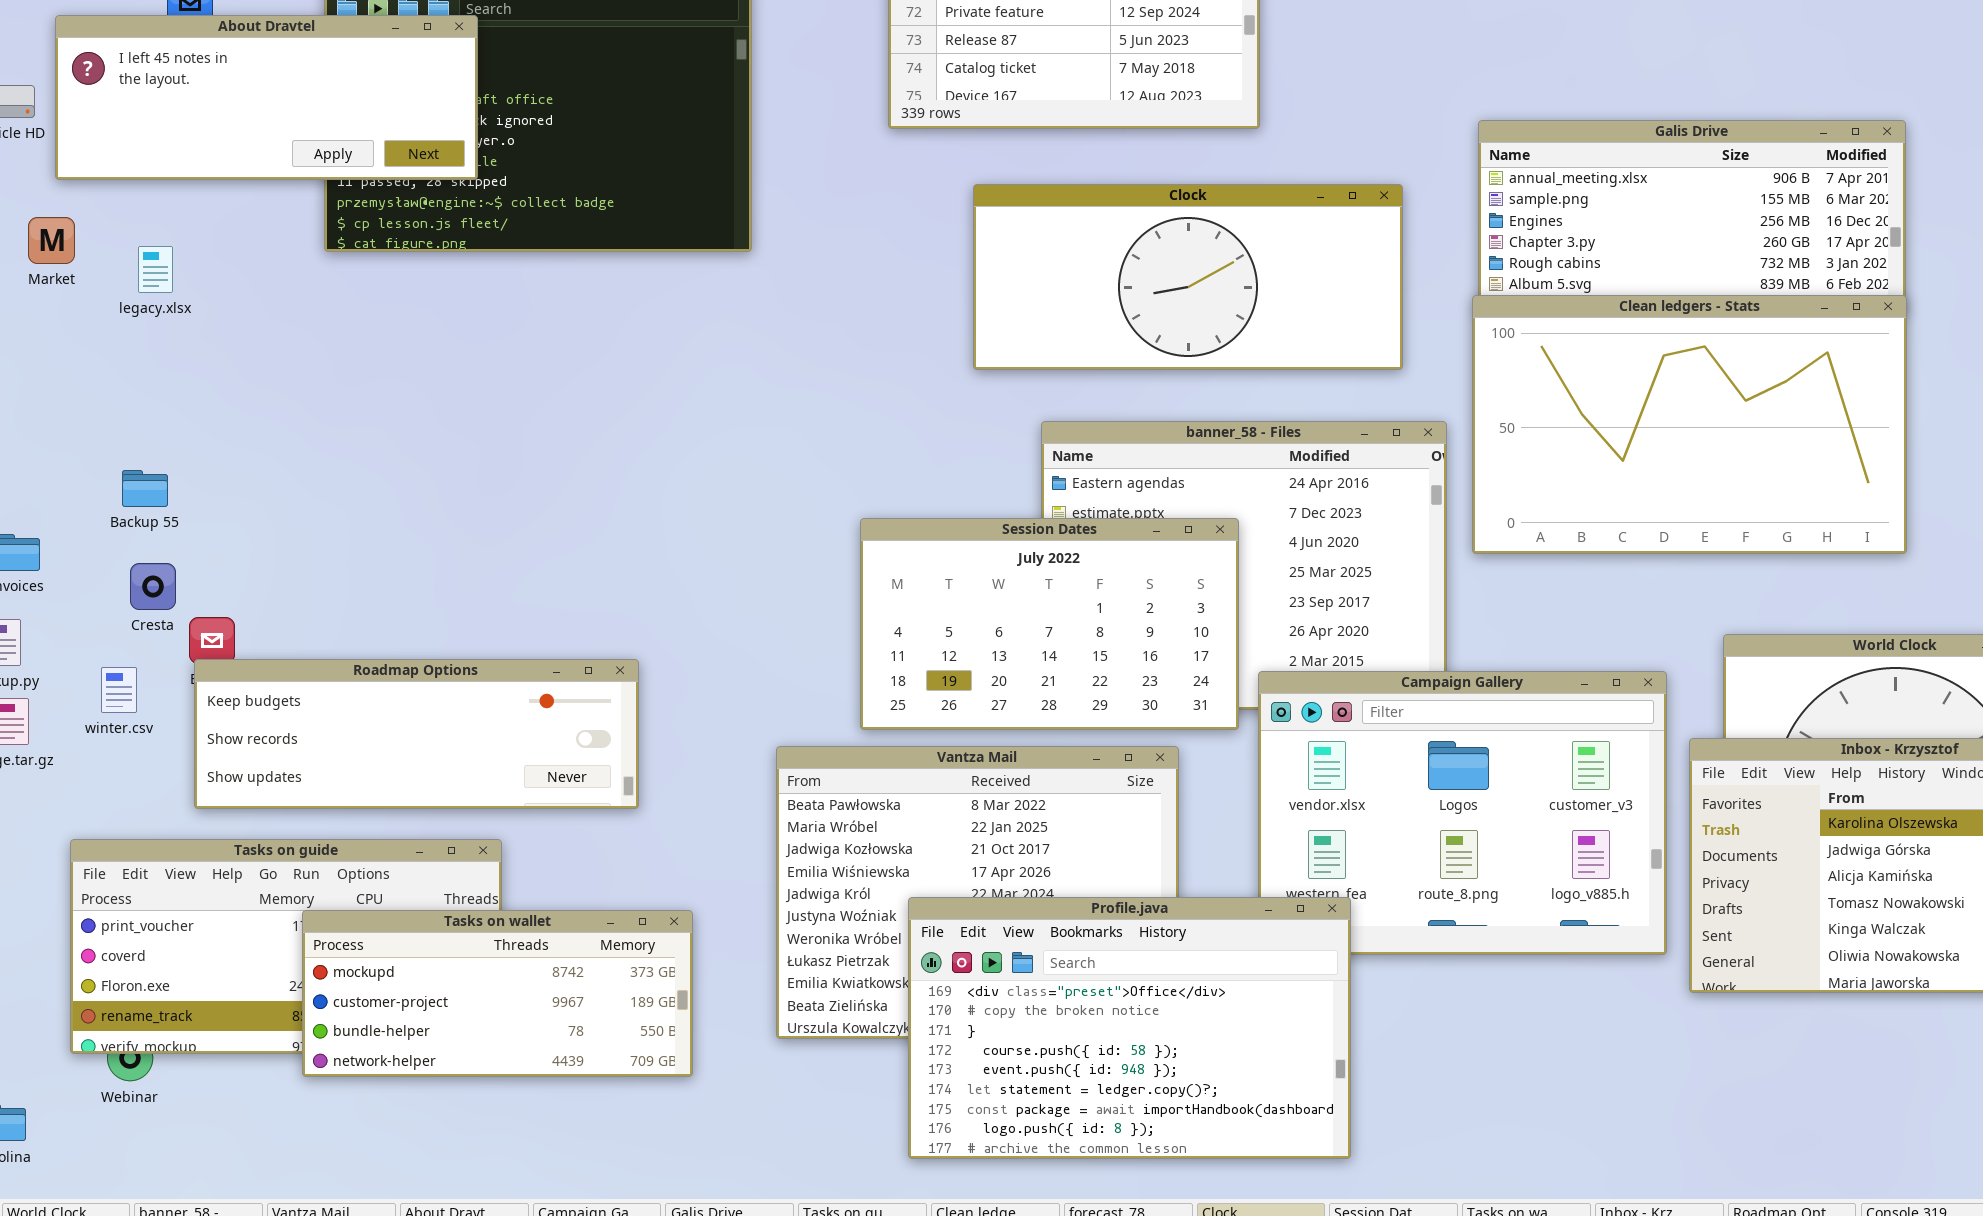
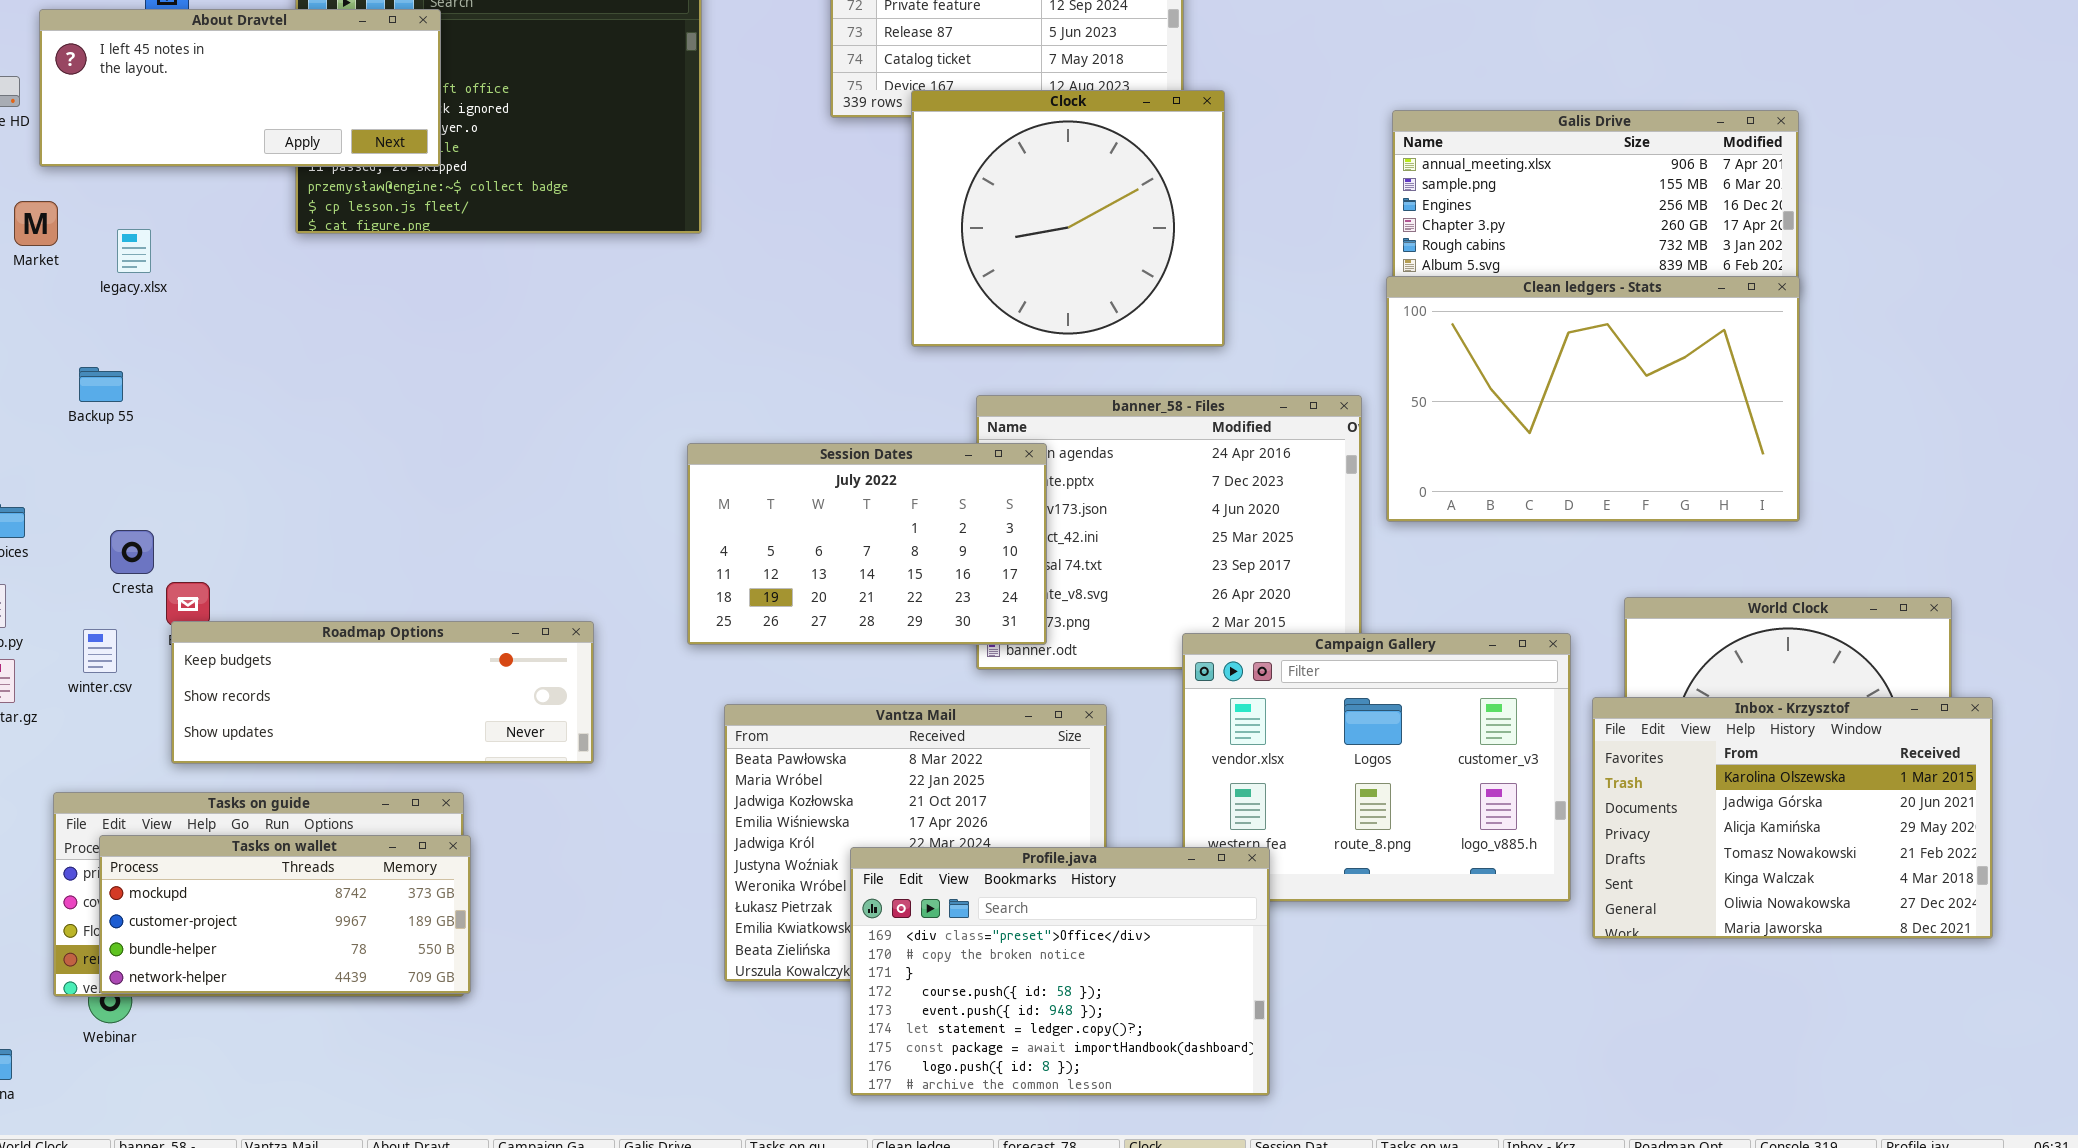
Clock: [973,184,1403,370] -> [911,90,1225,347], resized
Backup 55: [122,470,168,507] -> [79,367,123,402], moved
Session Dates: [860,518,1239,730] -> [687,443,1047,645], moved
Tasks on wallet: [302,910,693,1077] -> [99,835,471,994], moved

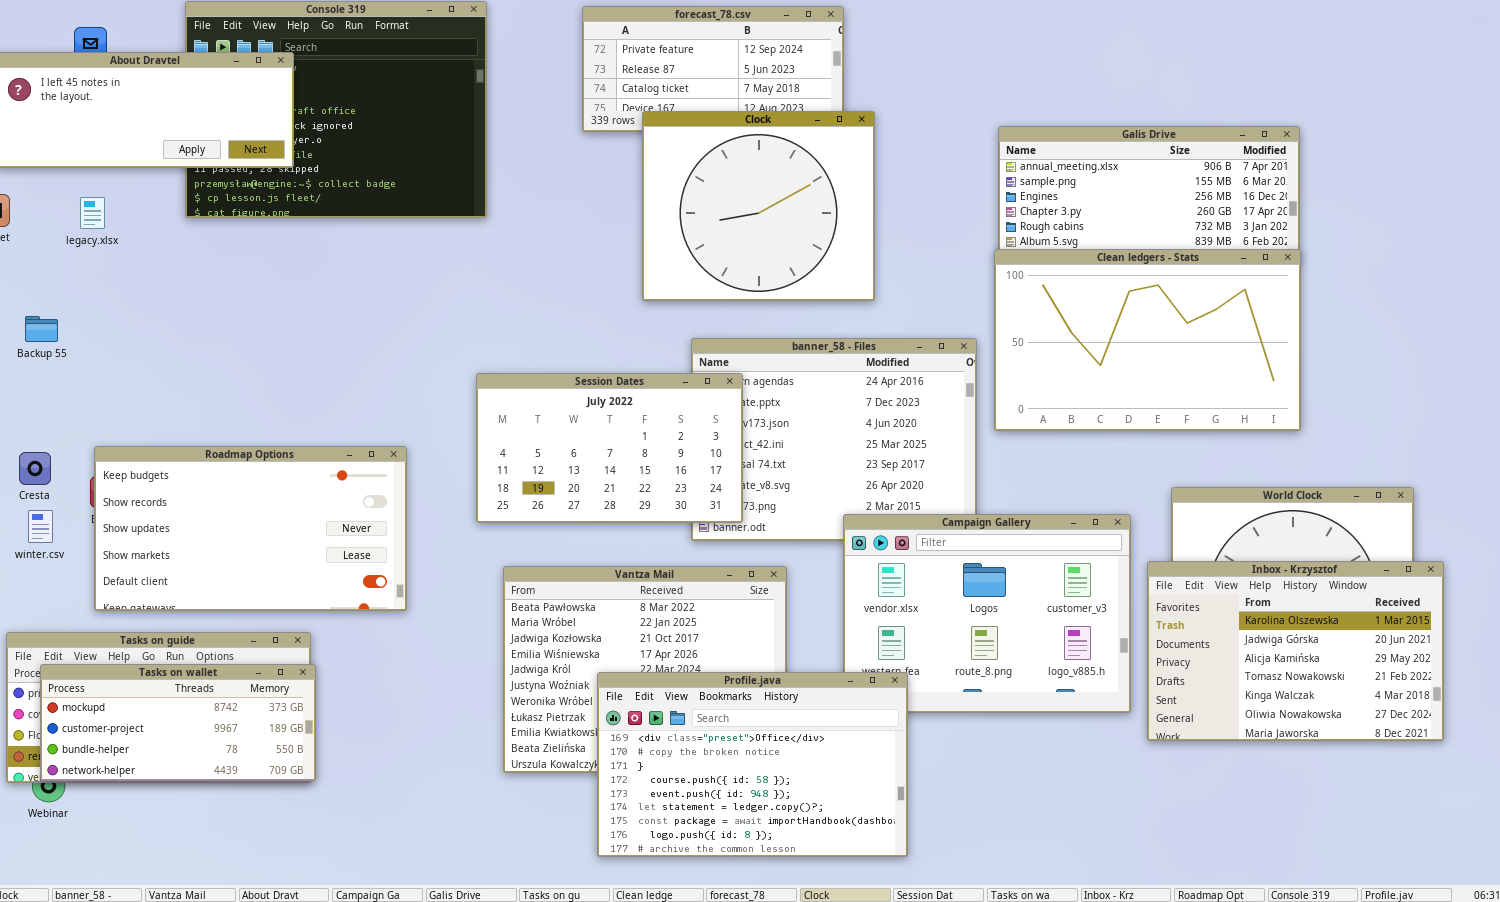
legacy.xlsx: [117,229,151,273] -> [80,197,105,229], moved
Cresta: [110,530,154,574] -> [19,452,51,485], moved
Roadmap Options: [171,621,594,764] -> [94,446,407,611], resized

